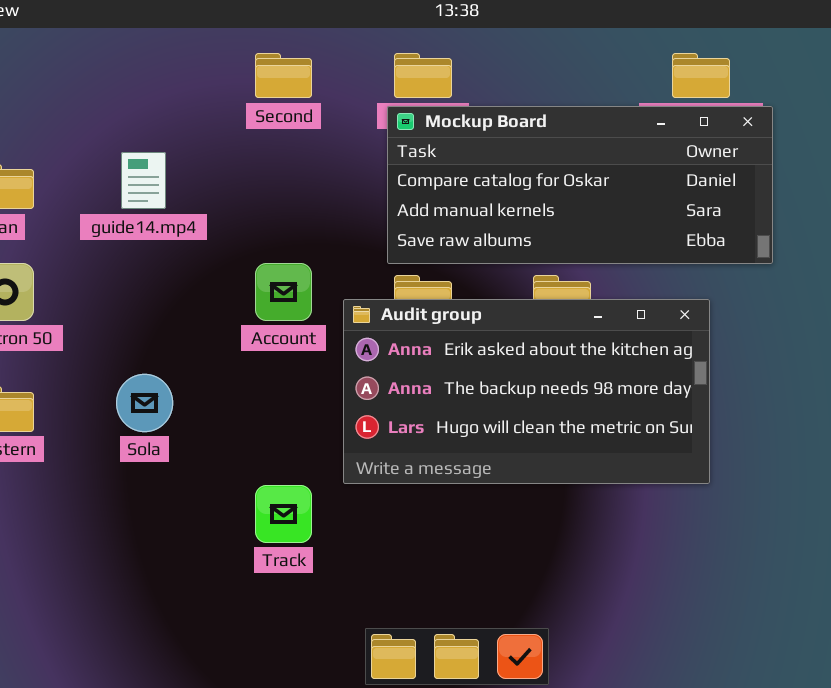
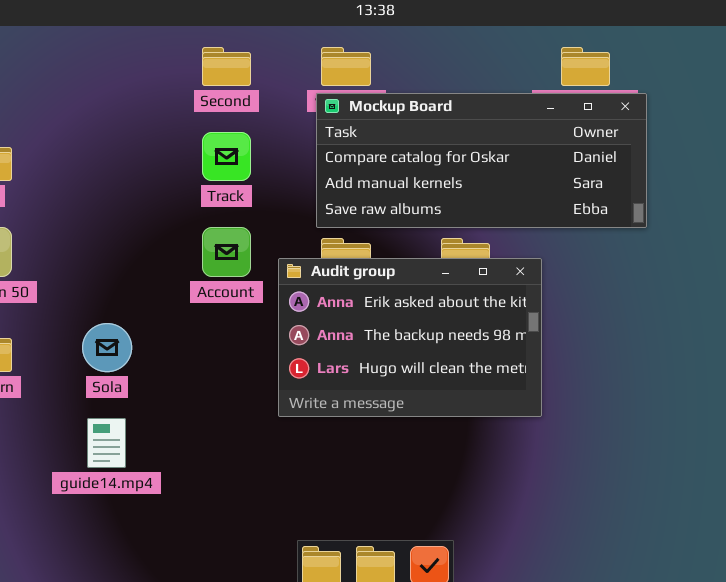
guide14.mp4: [121,152,166,209] -> [87,418,126,468], moved
Audit group: [343,299,710,484] -> [278,258,542,417], resized
Track: [255,485,312,543] -> [202,132,251,181], moved

